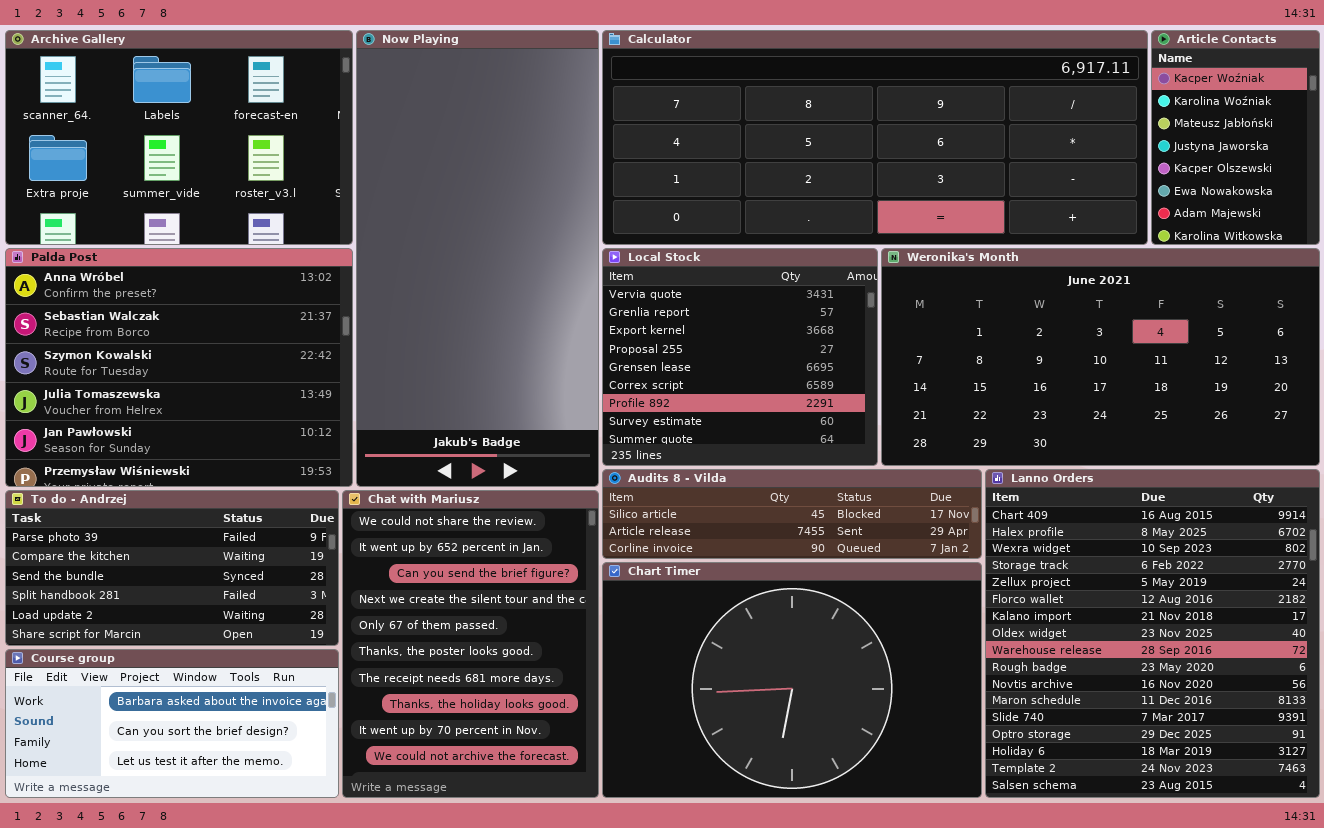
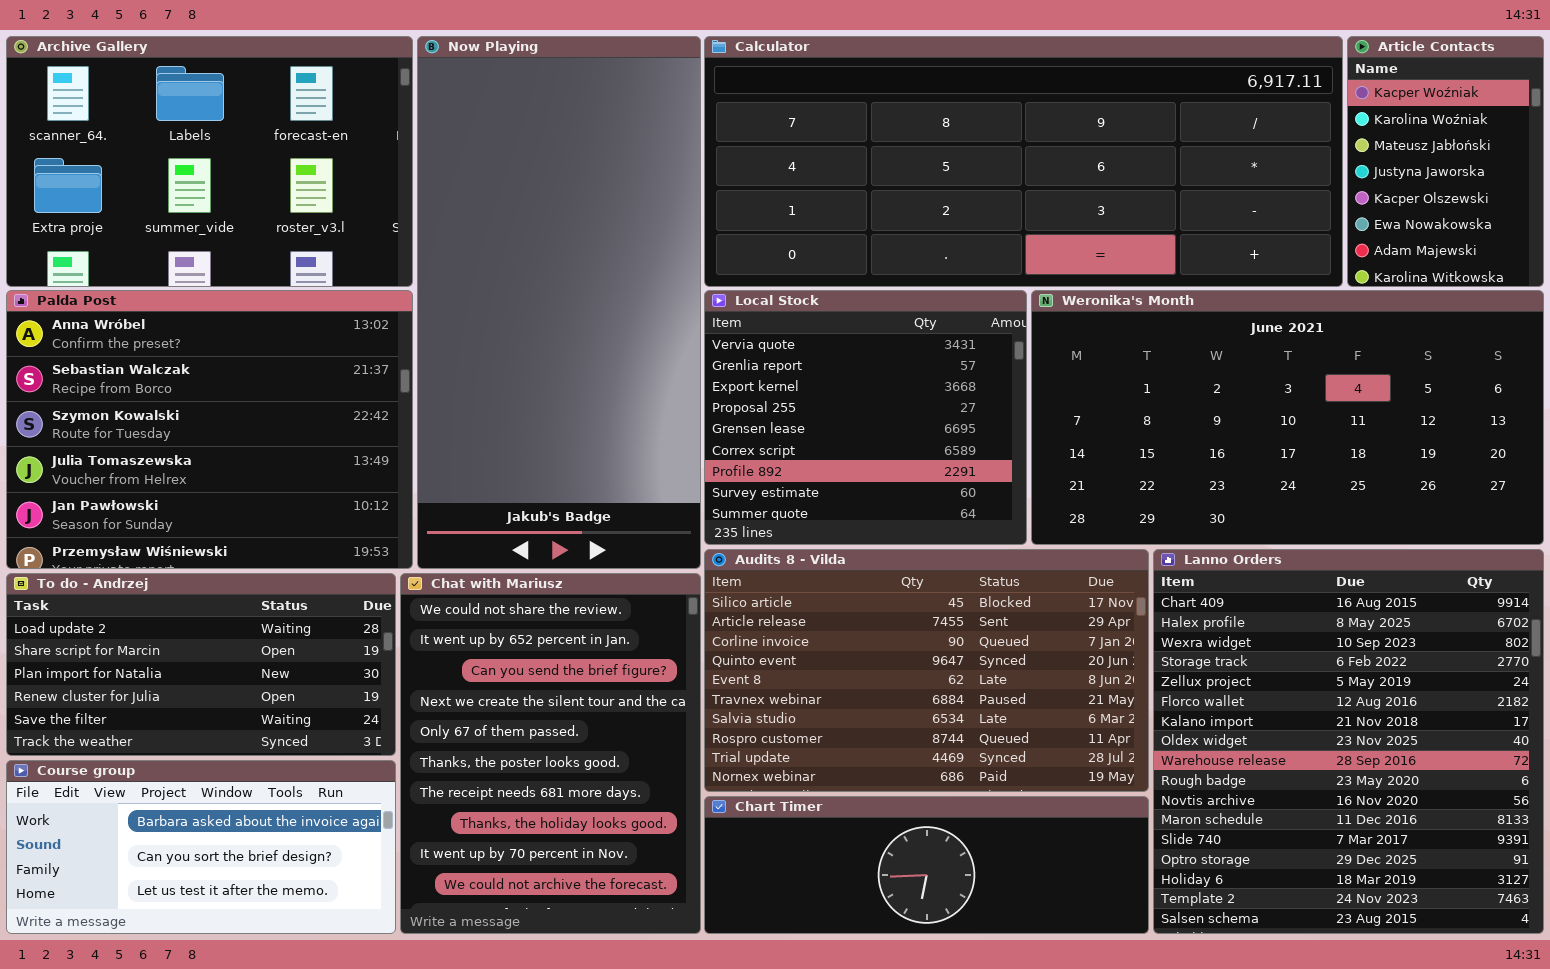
Audits 8 - Vilda: [602,469,982,559] -> [704,549,1149,792], resized
To do - Andrzej: [5,490,339,646] -> [6,573,396,756], scrolled down 4 rows
Chart Timer: [602,562,982,798] -> [704,796,1149,934], resized

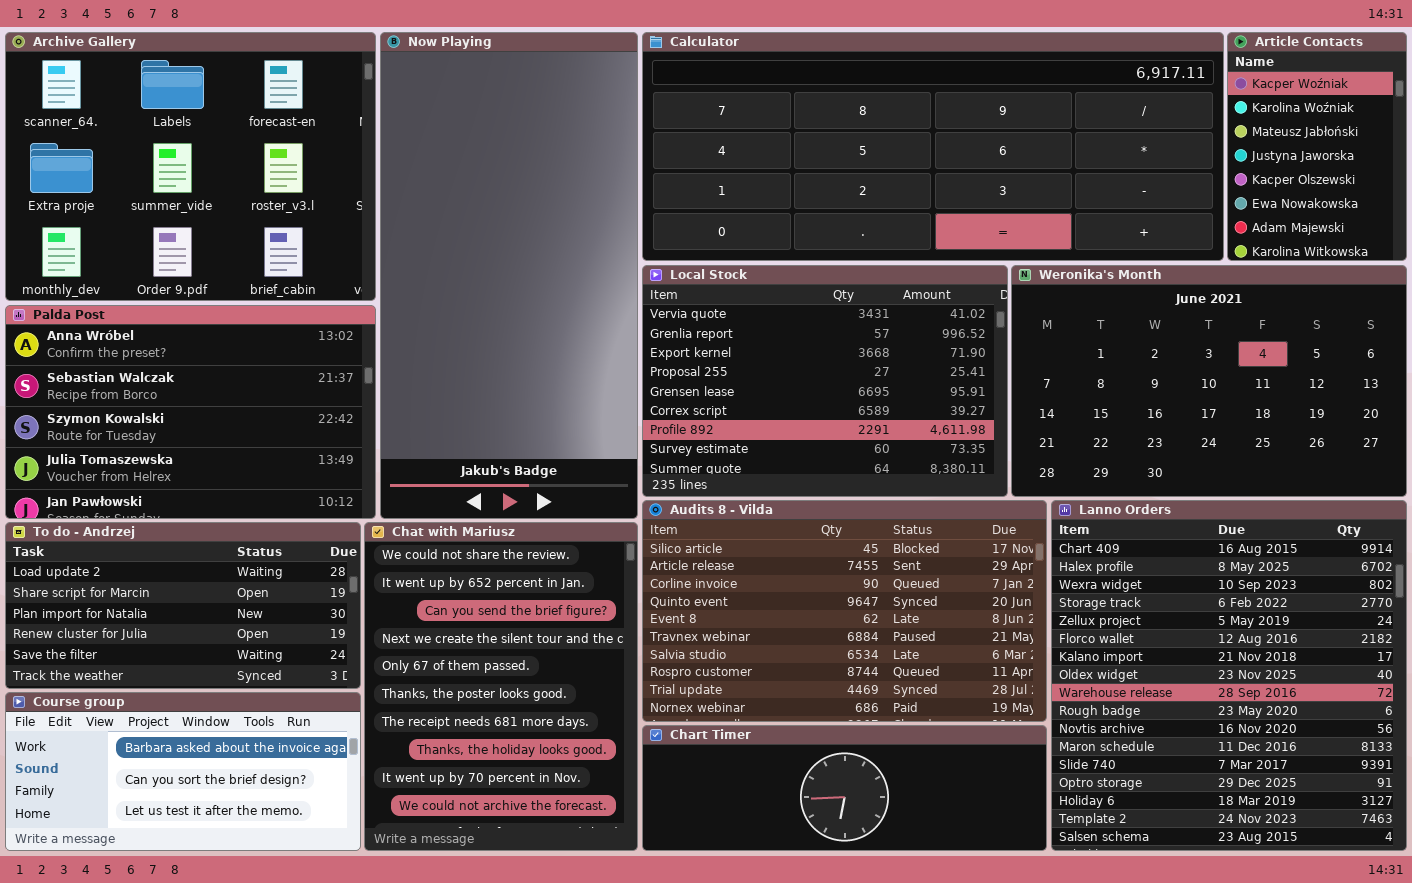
Archive Gallery: [6,36,413,287] -> [5,32,376,301], resized
Palda Post: [6,290,413,569] -> [5,305,376,519], resized
Local Stock: [704,290,1027,545] -> [642,265,1008,497], resized
Weronika's Month: [1031,290,1544,545] -> [1011,265,1407,497], resized

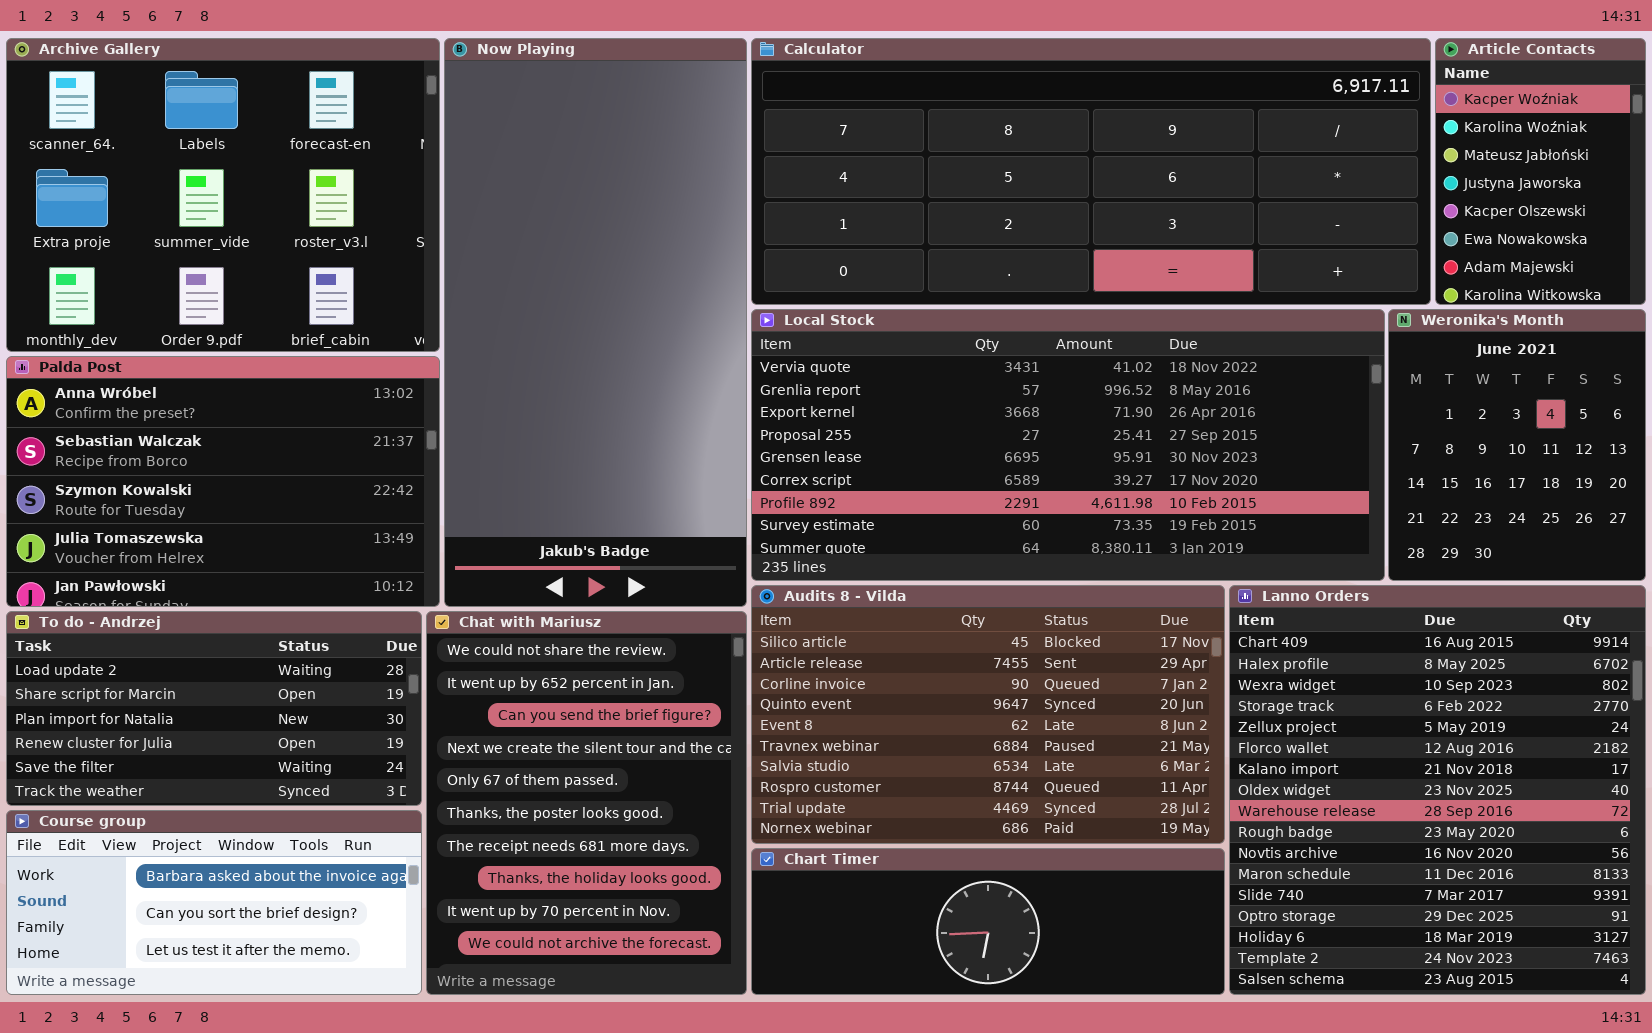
Local Stock: [642,265,1008,497] -> [751,309,1385,581], resized
Weronika's Month: [1011,265,1407,497] -> [1388,309,1646,581], resized

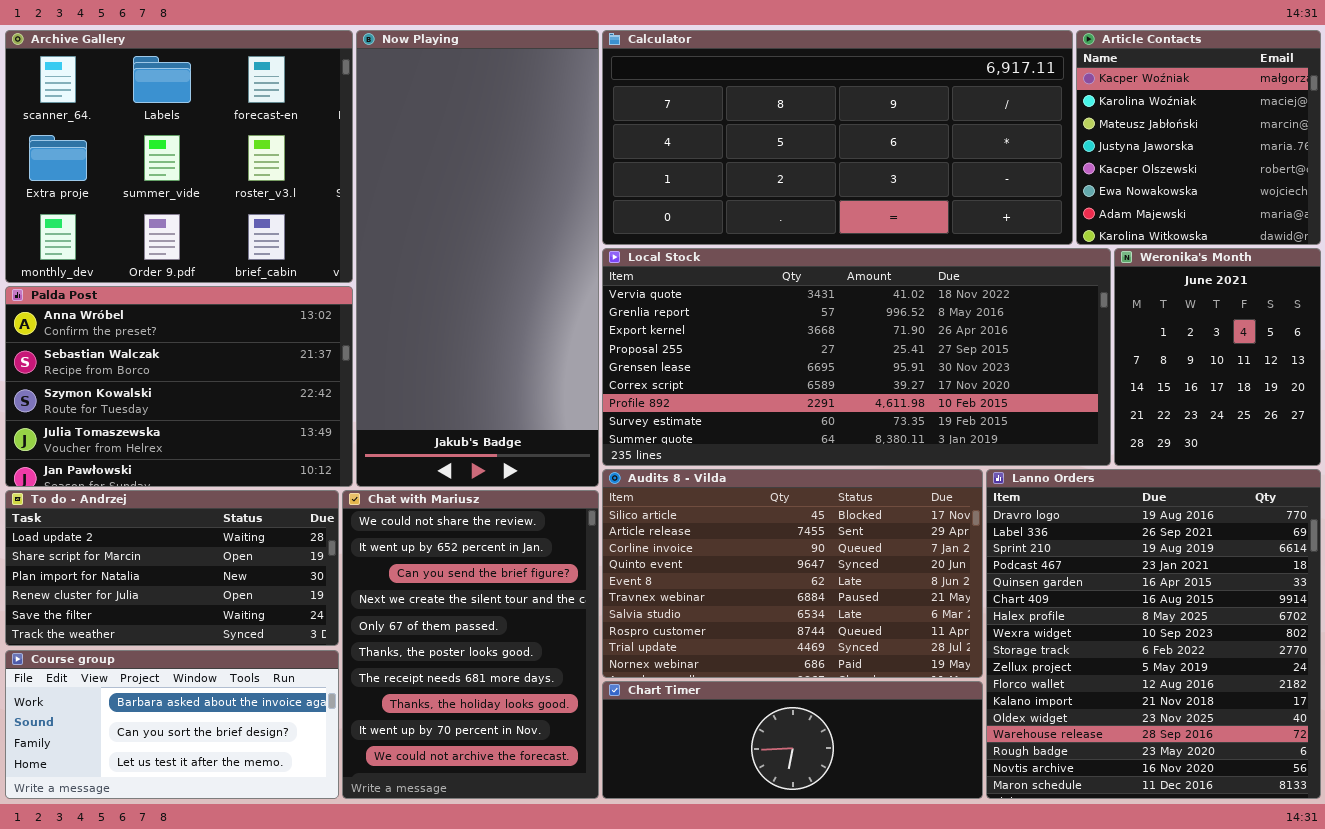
Calculator: [751,38,1431,305] -> [602,30,1073,245], resized
Article Contacts: [1435,38,1646,305] -> [1076,30,1321,245], resized
Lanno Orders: [1229,585,1646,995] -> [986,469,1321,799], scrolled up 5 rows

